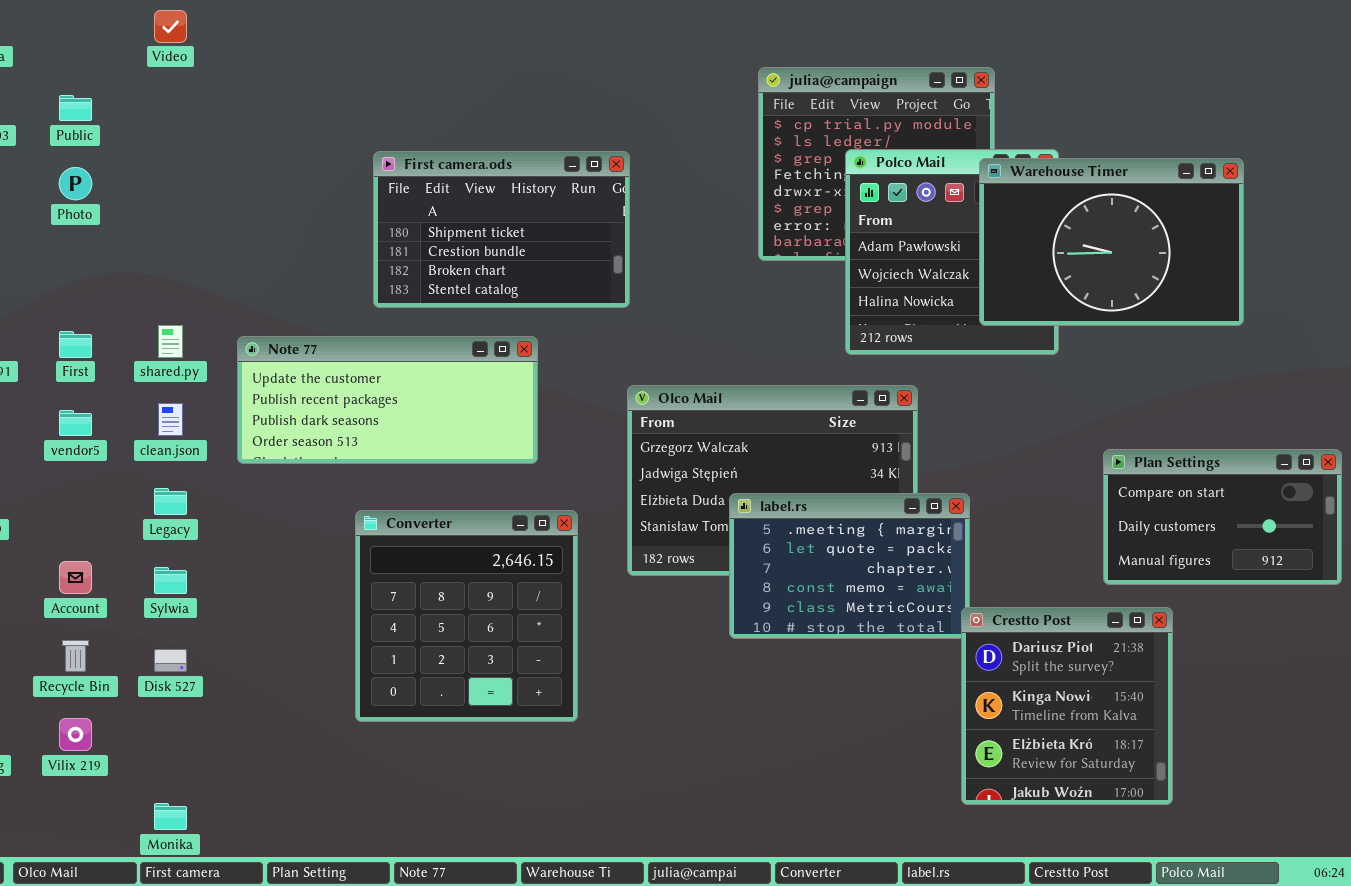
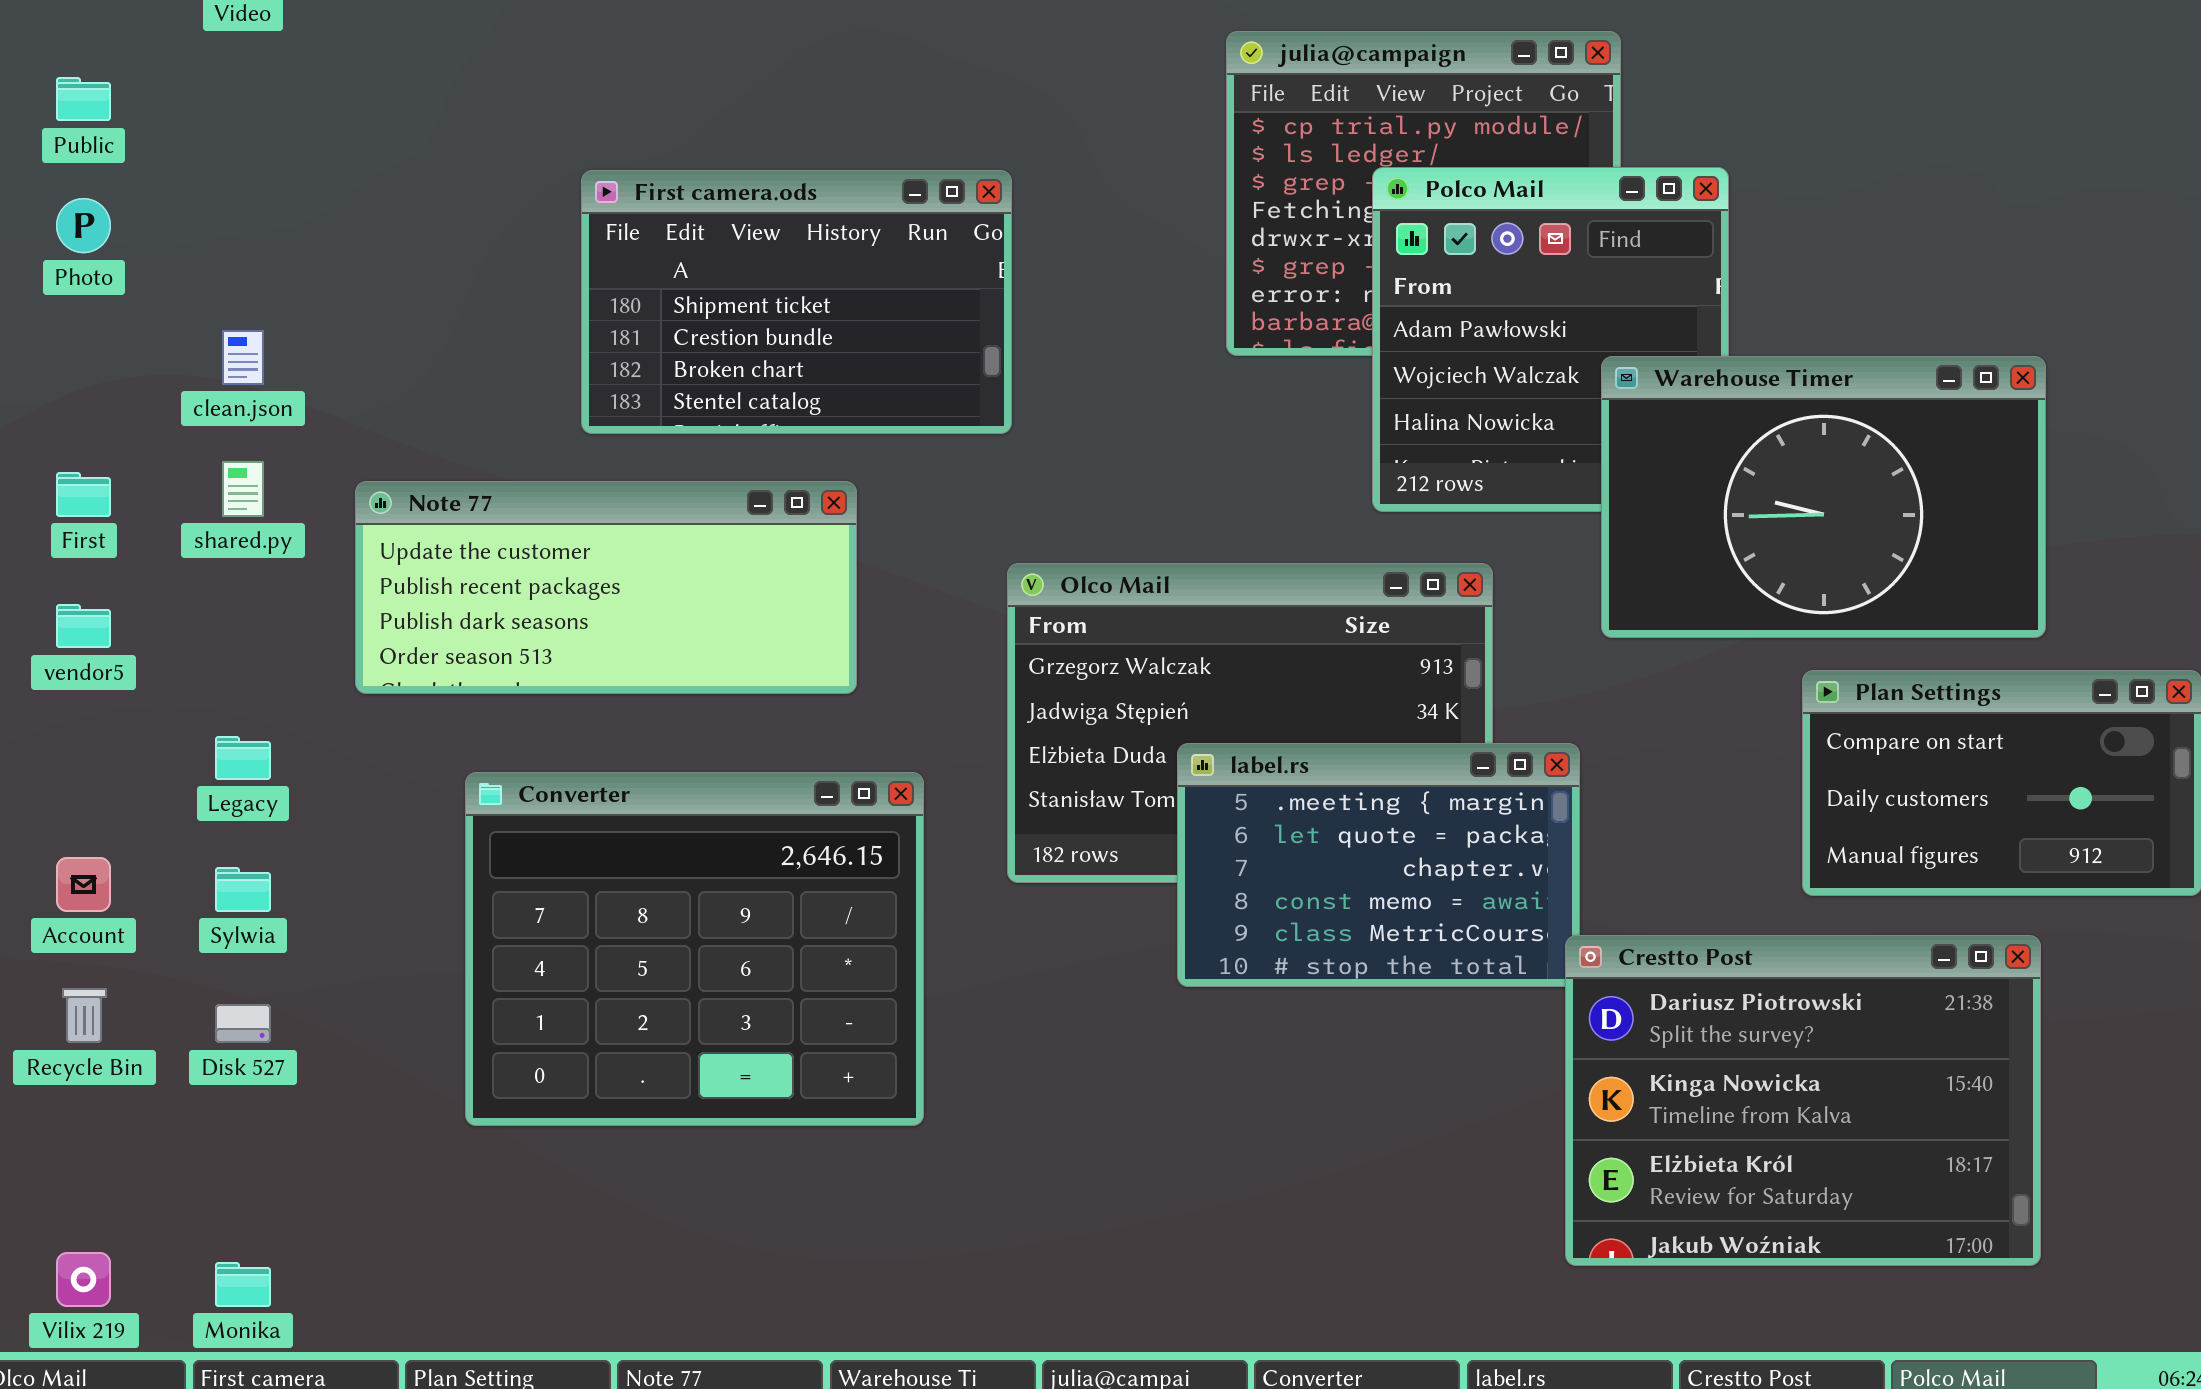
Warehouse Timer: [979,158,1244,326] -> [1601,356,2046,638], moved
clean.json: [158,403,183,436] -> [222,330,264,385], moved
Converter: [355,510,578,722] -> [465,772,924,1126], resized
Crestto Post: [961,607,1173,805] -> [1565,935,2041,1266], resized
Vilix 219: [59,718,92,751] -> [56,1252,111,1307], moved

